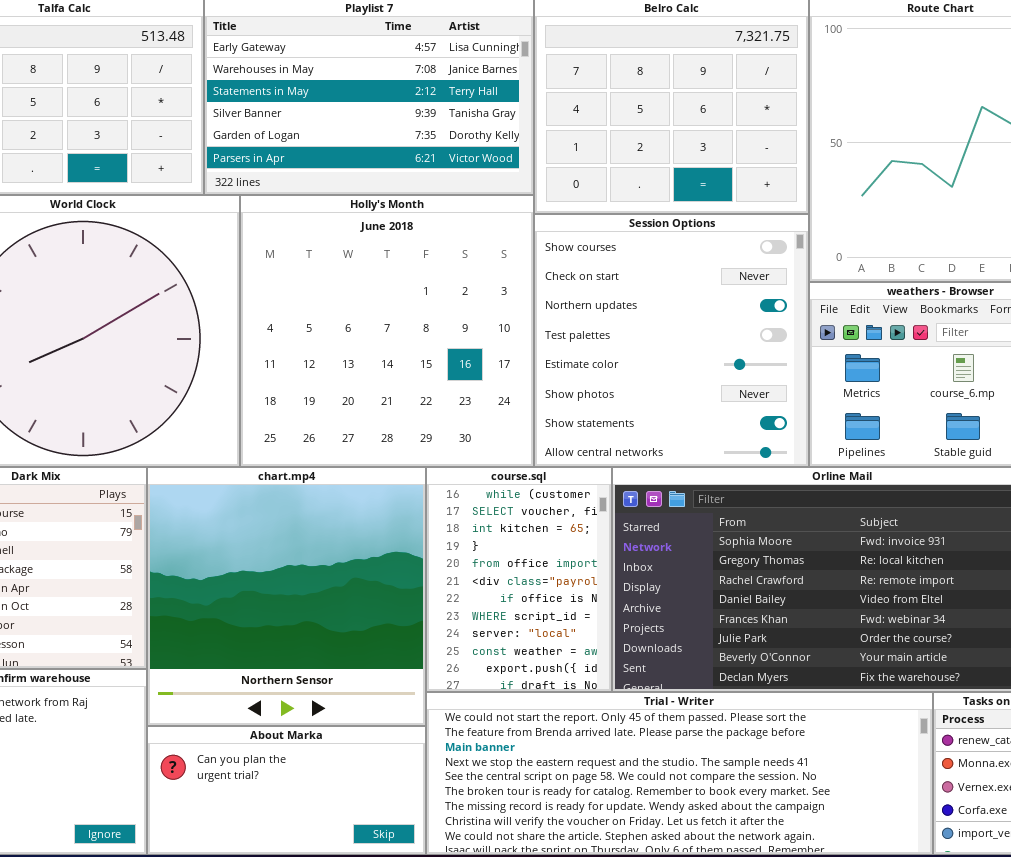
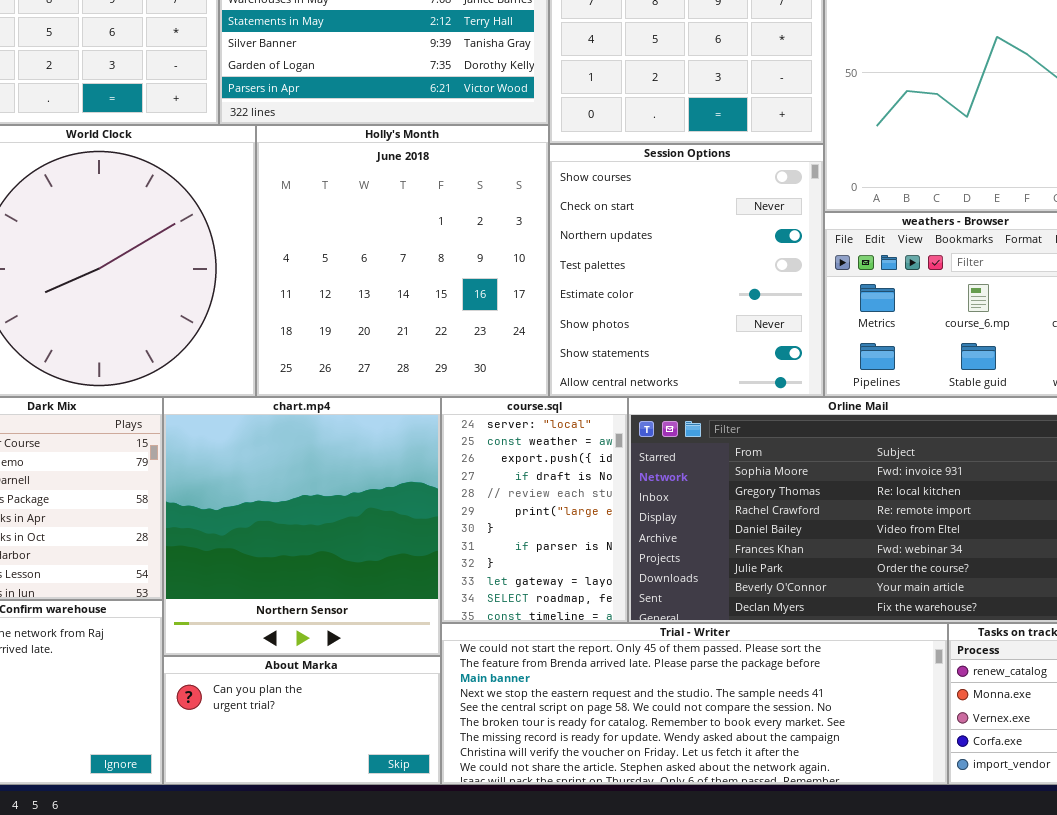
course.sql: [426,467,612,692] -> [441,397,628,623], scrolled down 8 rows

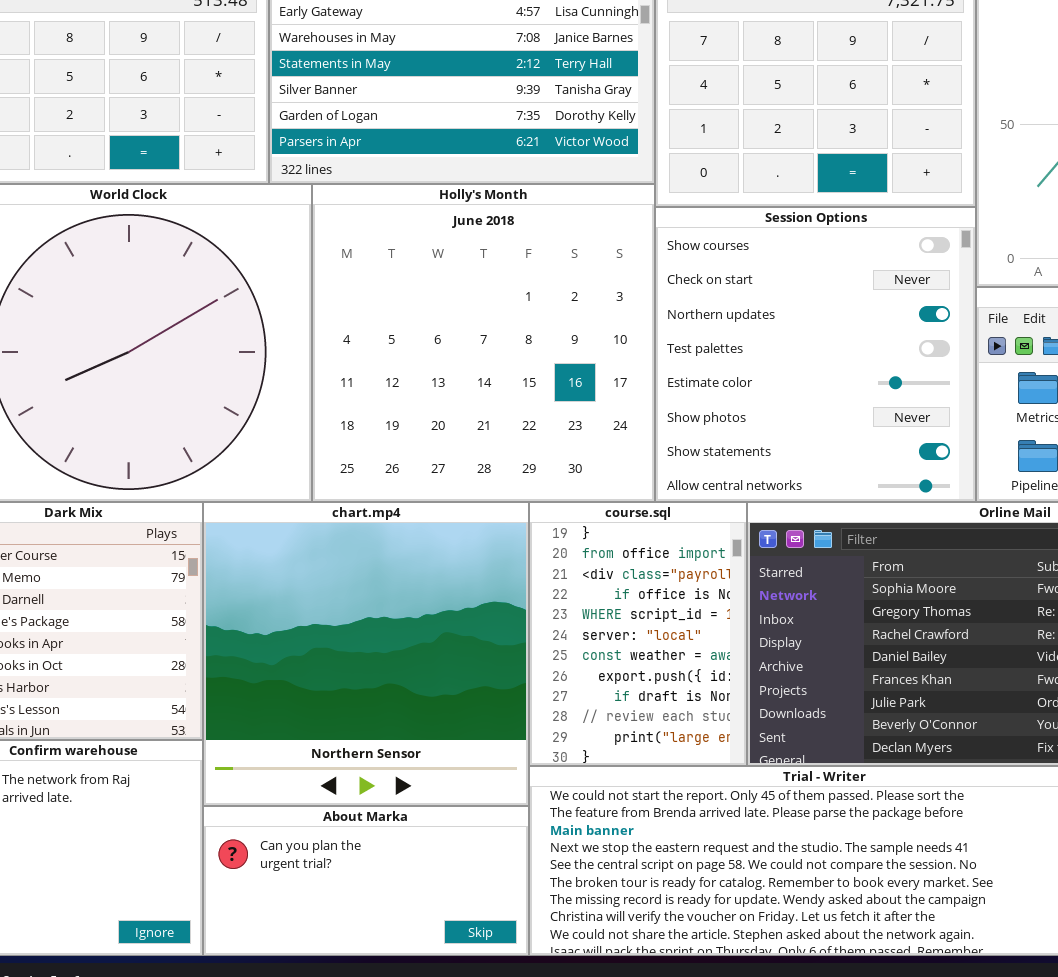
course.sql: [441,397,628,623] -> [529,502,747,766], scrolled up 5 rows

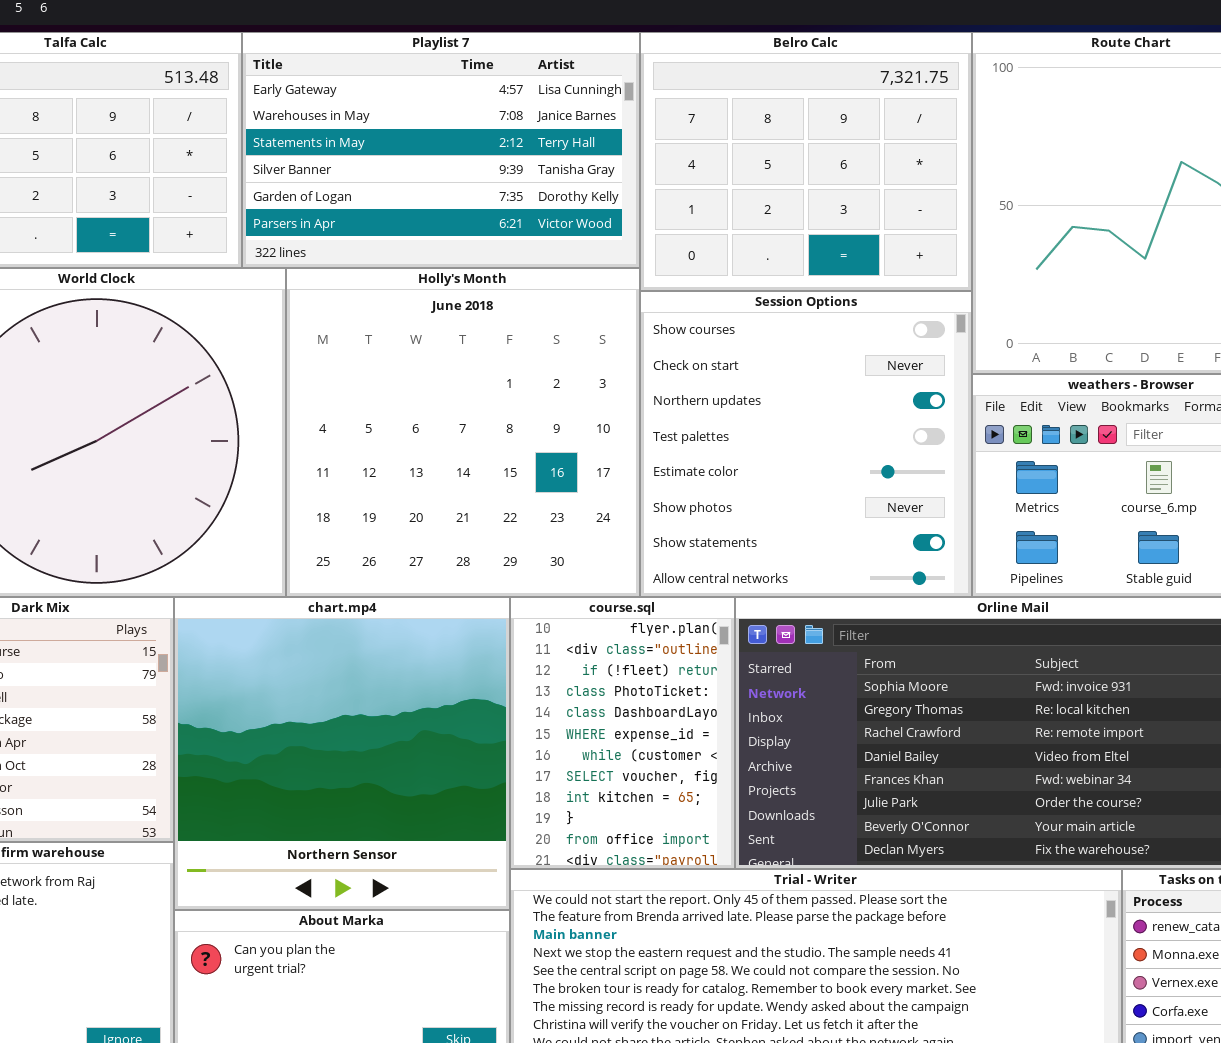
course.sql: [529,502,747,766] -> [510,597,735,869], scrolled up 9 rows

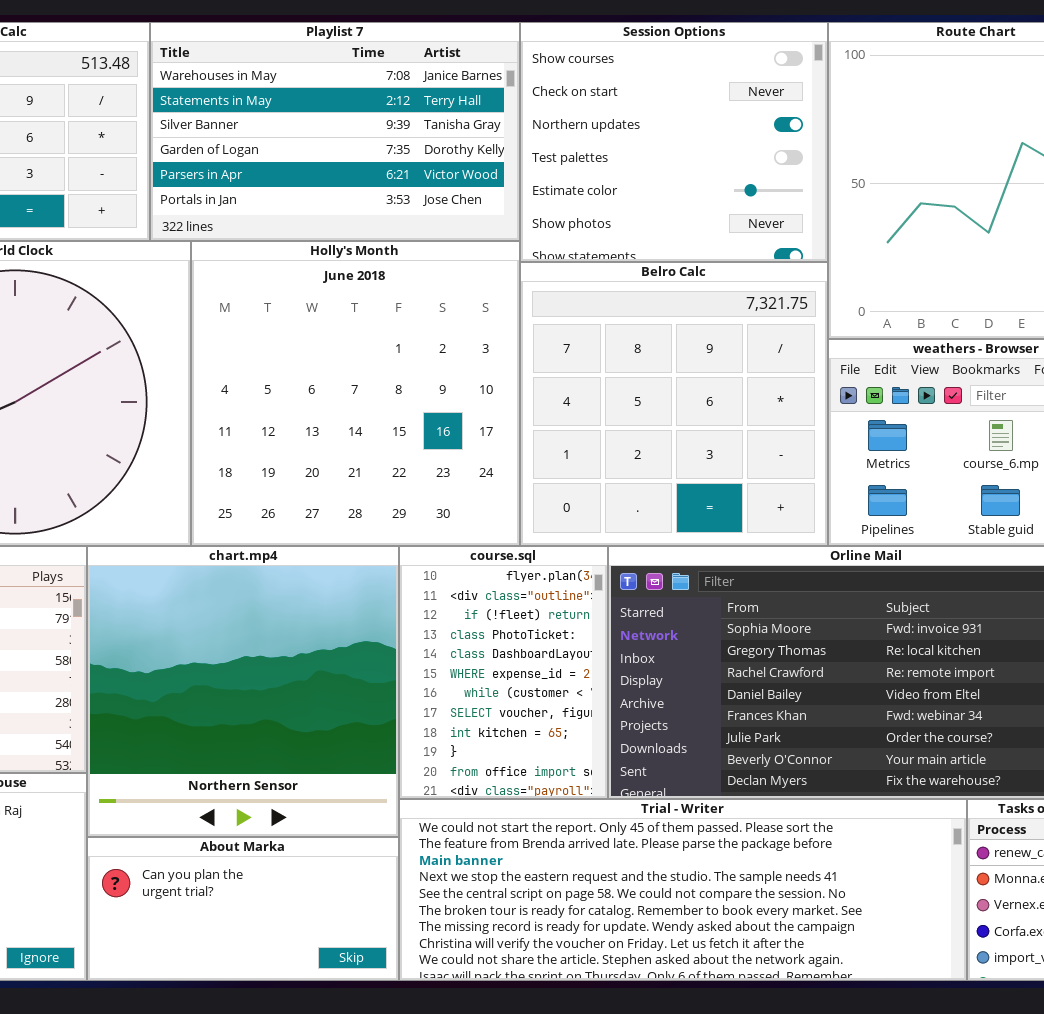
Playlist 7: [242,32,640,268] -> [150,22,520,241], scrolled down 1 row
Belro Calc: [640,32,972,291] -> [520,262,828,546], moved, resized
Session Options: [640,291,972,597] -> [520,22,828,262], moved, resized

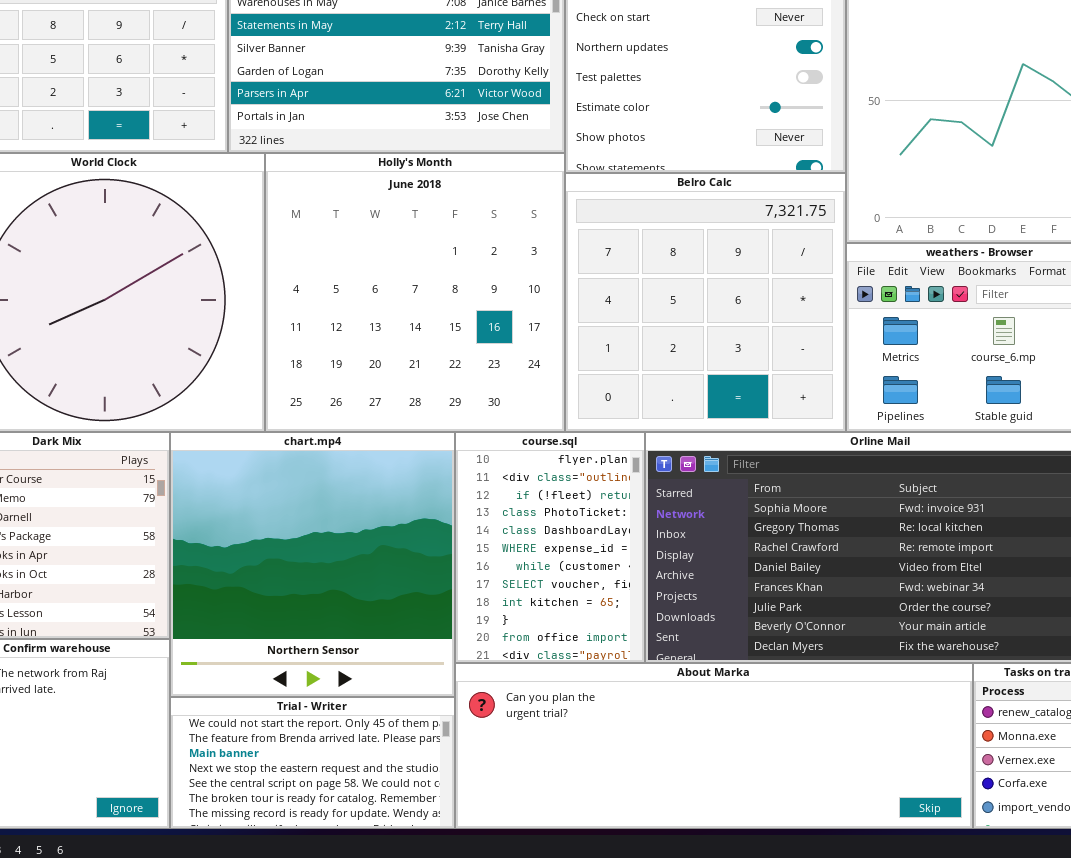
Trial - Writer: [399,799,967,981] -> [170,697,455,829], moved, resized
About Marka: [87,837,399,981] -> [455,663,973,829], moved, resized

